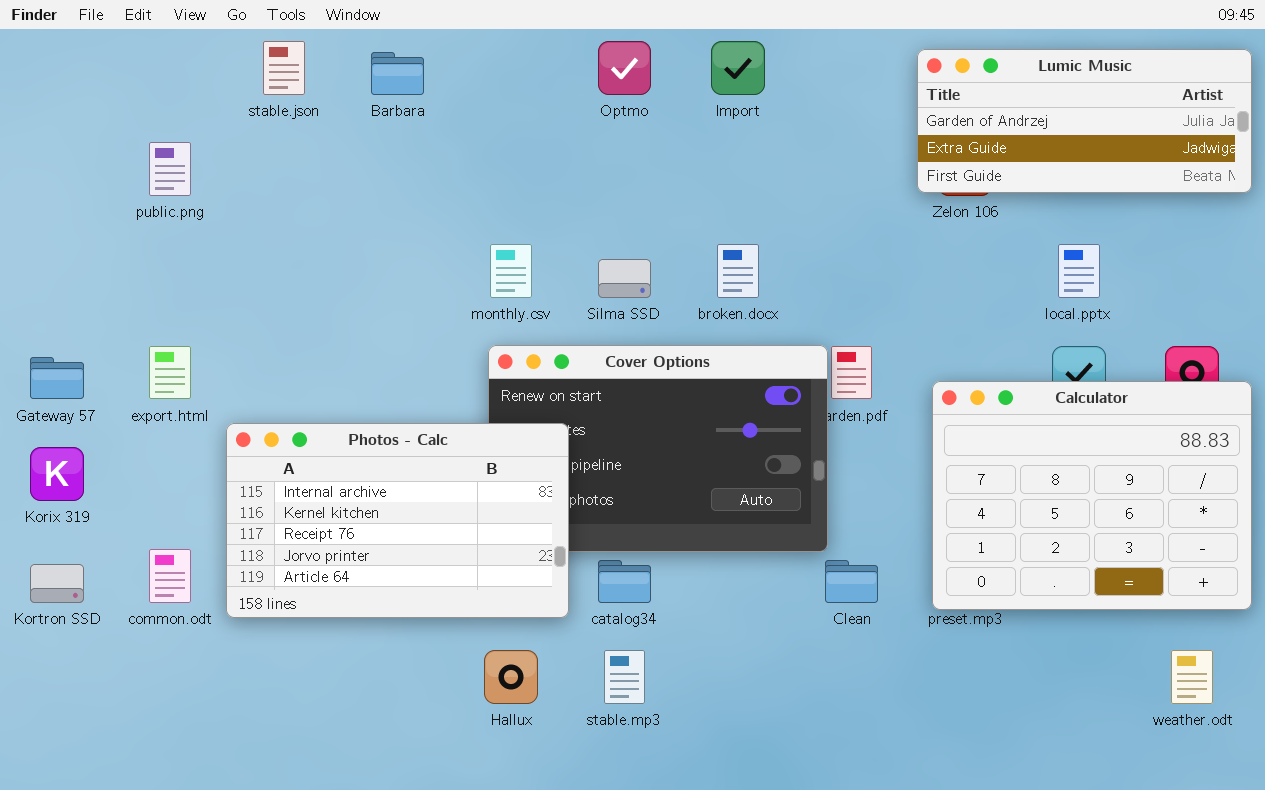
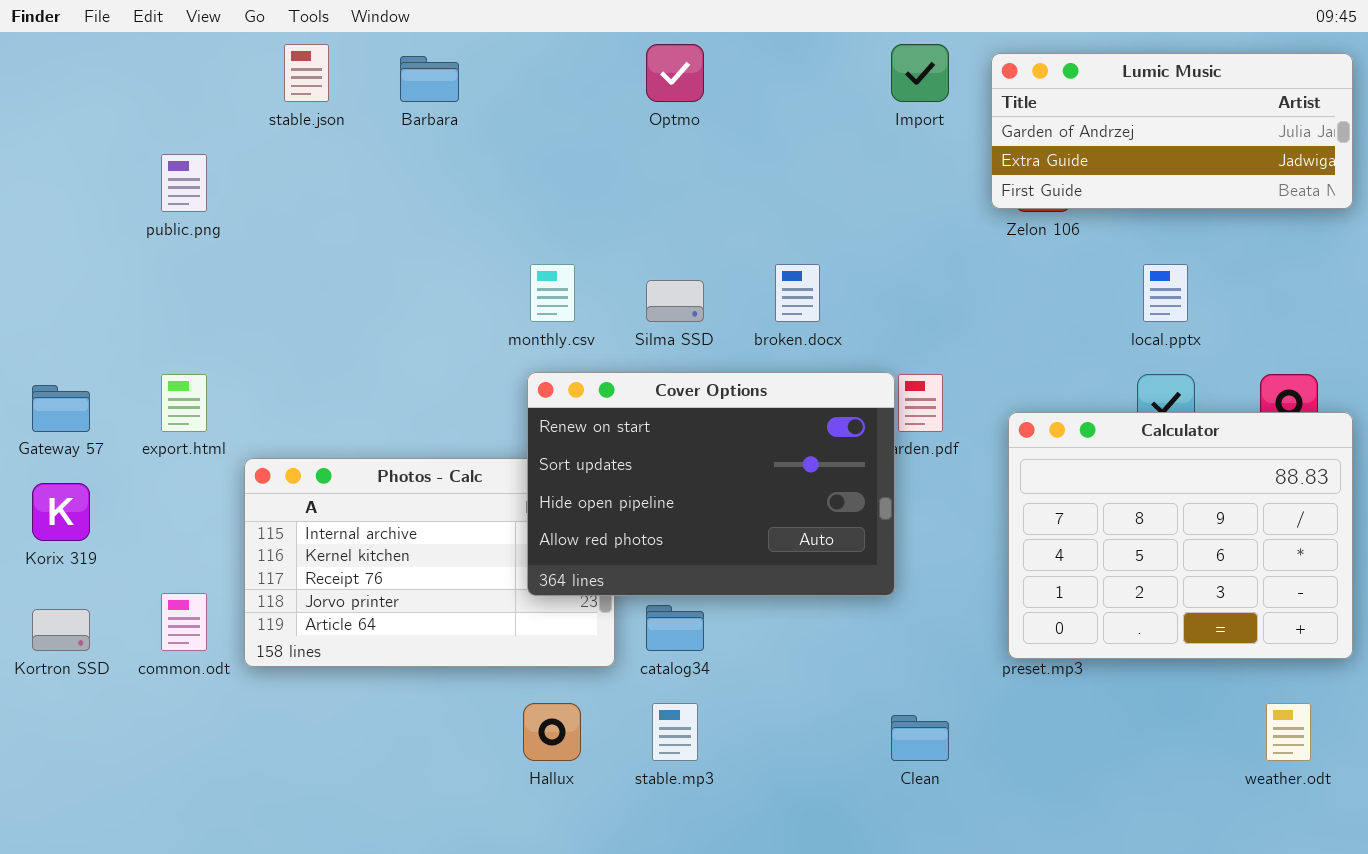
Import: [711,41,765,95] -> [891,44,949,102], moved
Cover Options: [488,345,828,552] -> [527,372,895,596], raised
Clean: [825,560,878,603] -> [891,715,949,761], moved

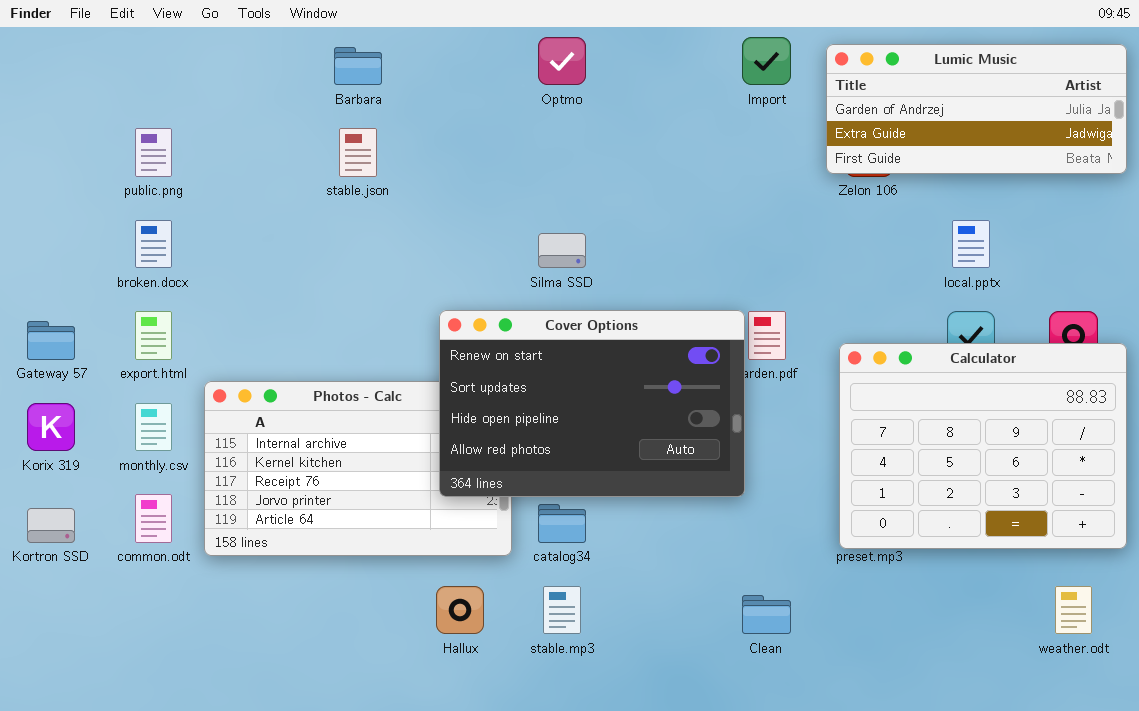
stable.json: [284,44,329,102] -> [339,128,377,177], moved
monthly.csv: [530,264,575,322] -> [135,403,172,451], moved
broken.docx: [775,264,820,322] -> [135,220,172,268], moved

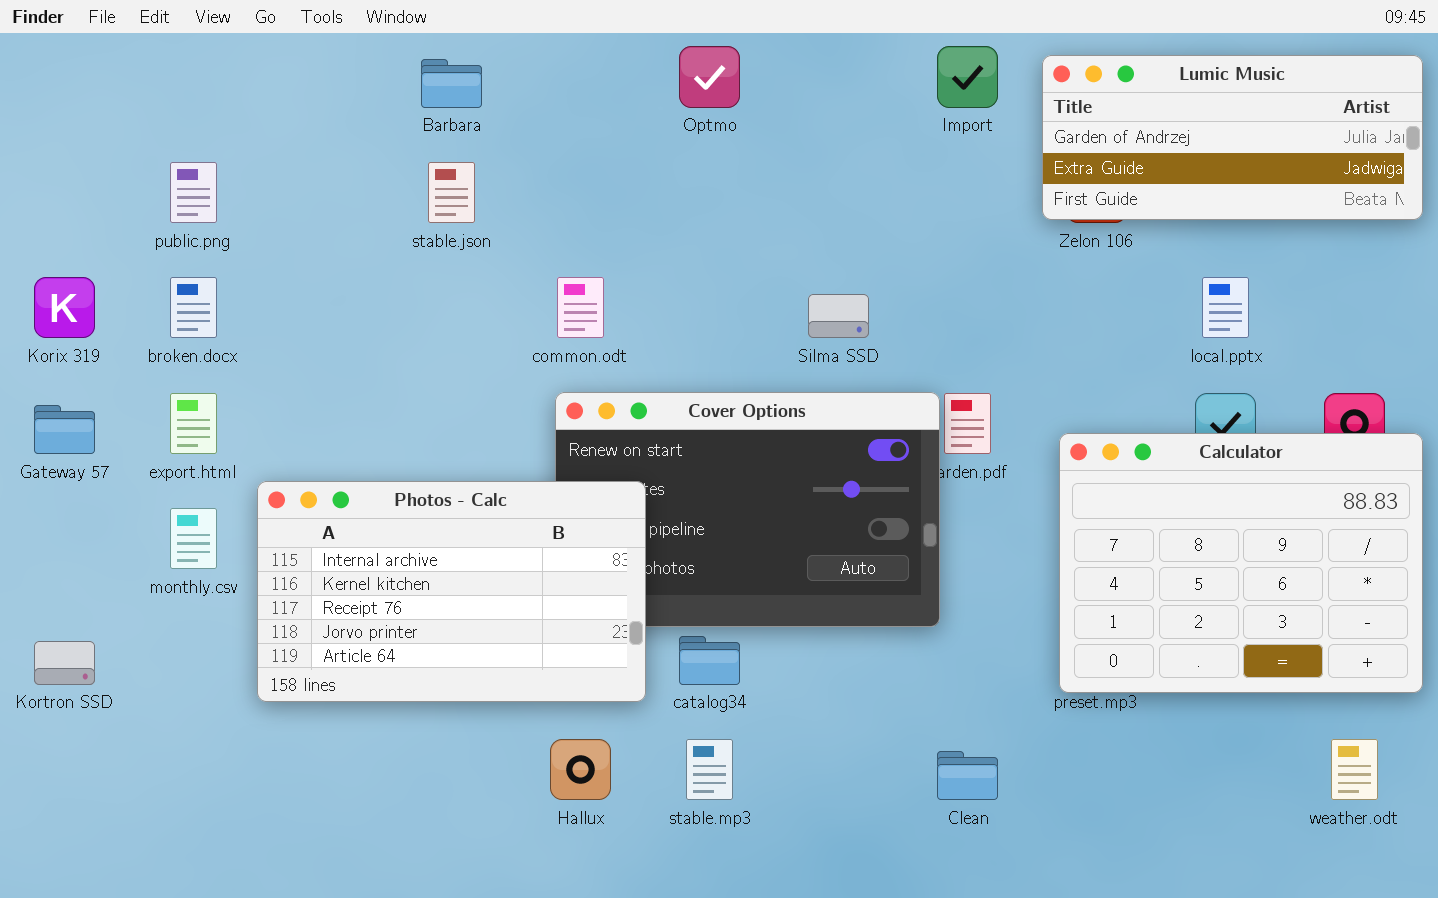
Silma SSD: [538,233,586,268] -> [808,294,869,338], moved
Photos - Calc: [204,381,512,556] -> [257,481,646,702], raised
Korix 319: [27,403,75,451] -> [34,277,95,338], moved
common.odt: [135,494,172,543] -> [557,277,604,338], moved

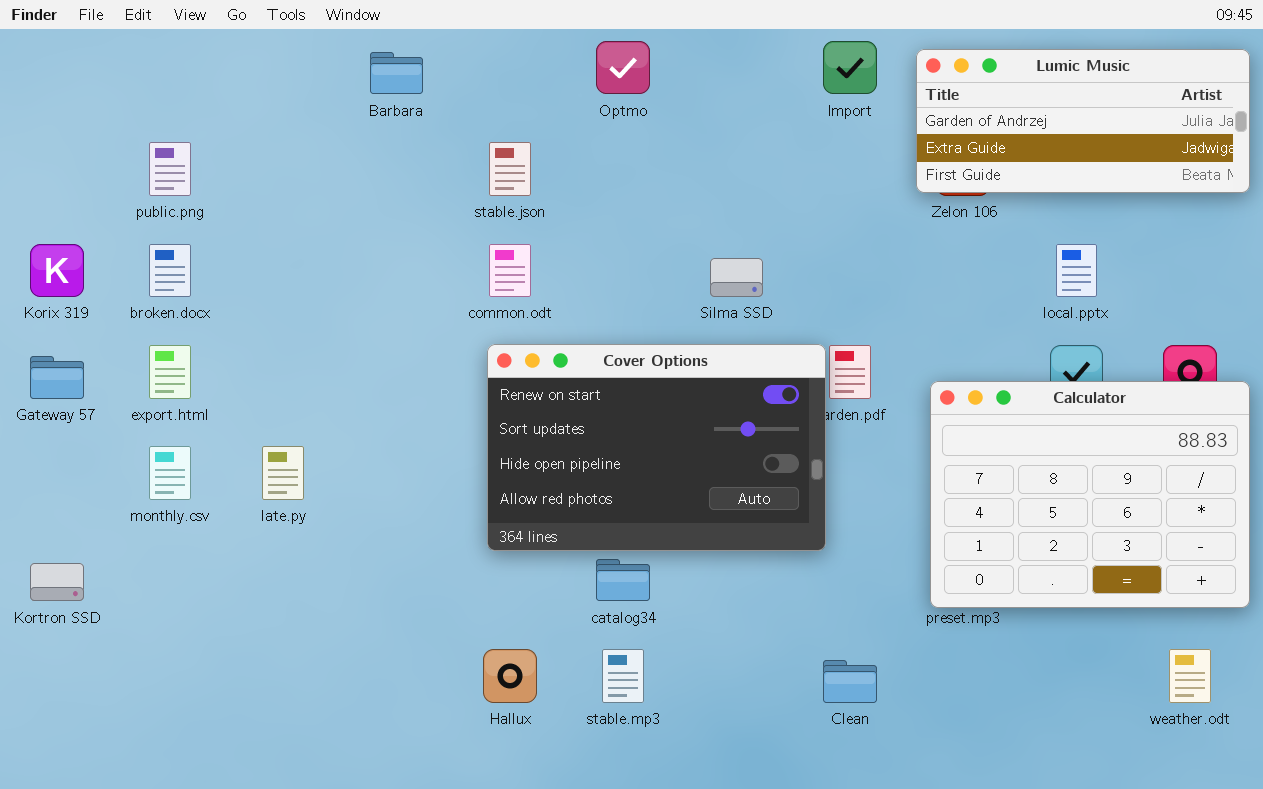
stable.json: [428,162,475,223] -> [489,142,531,196], moved
Photos - Calc: [257,481,646,702] -> none, closed

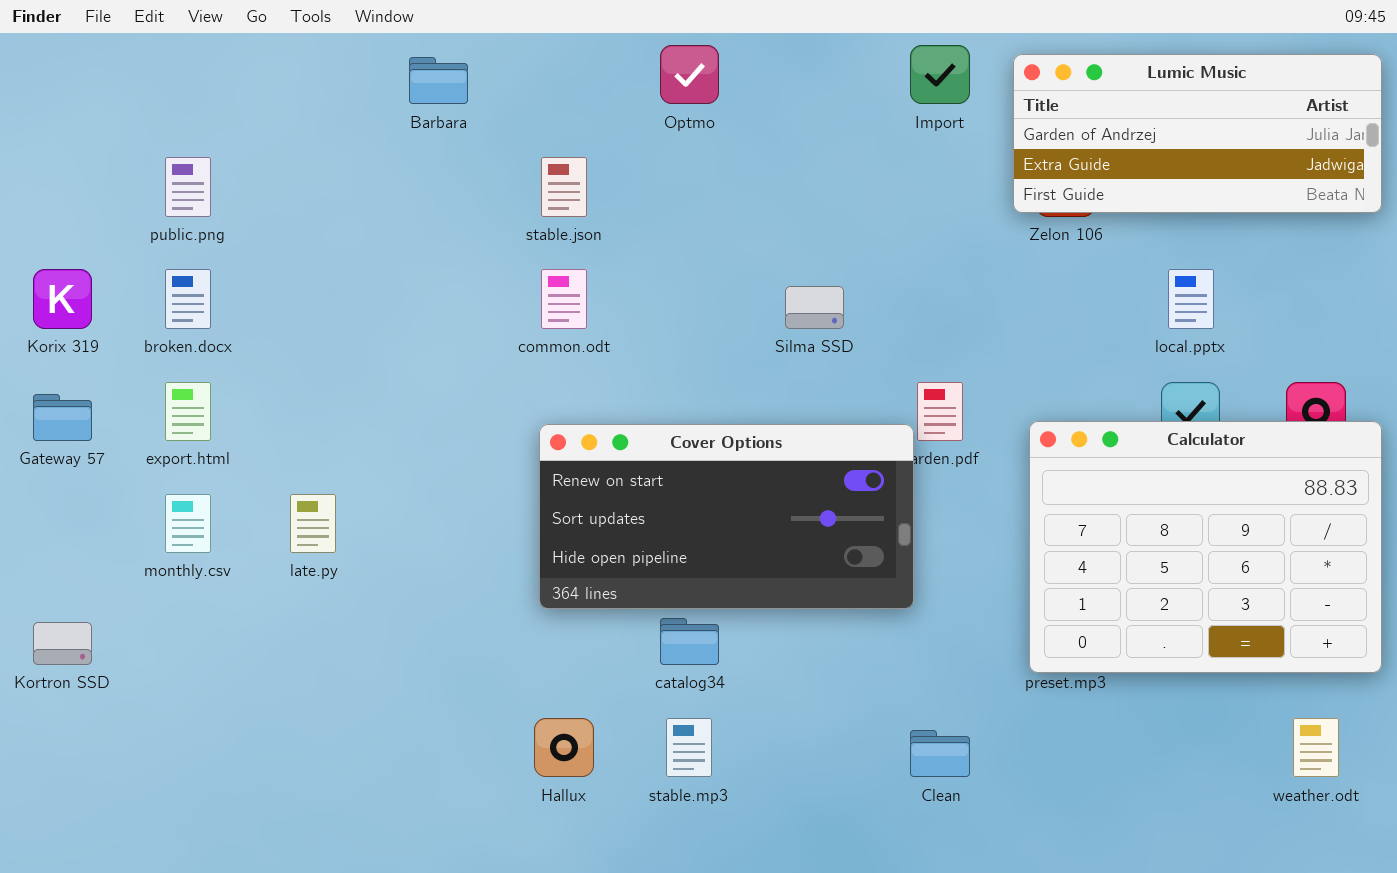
Cover Options: [487,344,826,551] -> [539,424,914,609], resized

